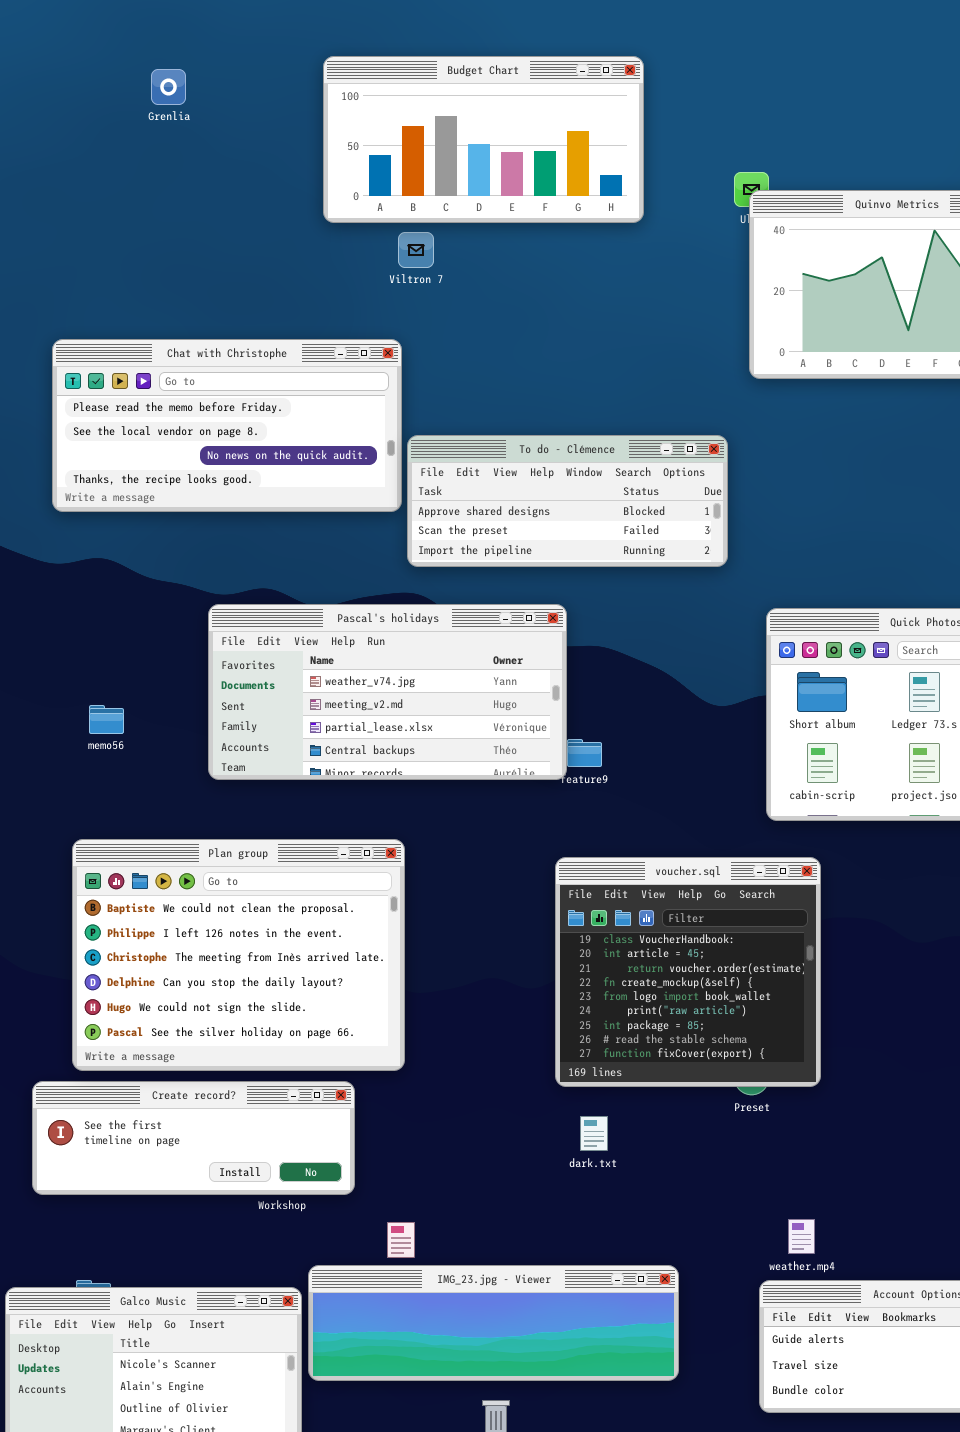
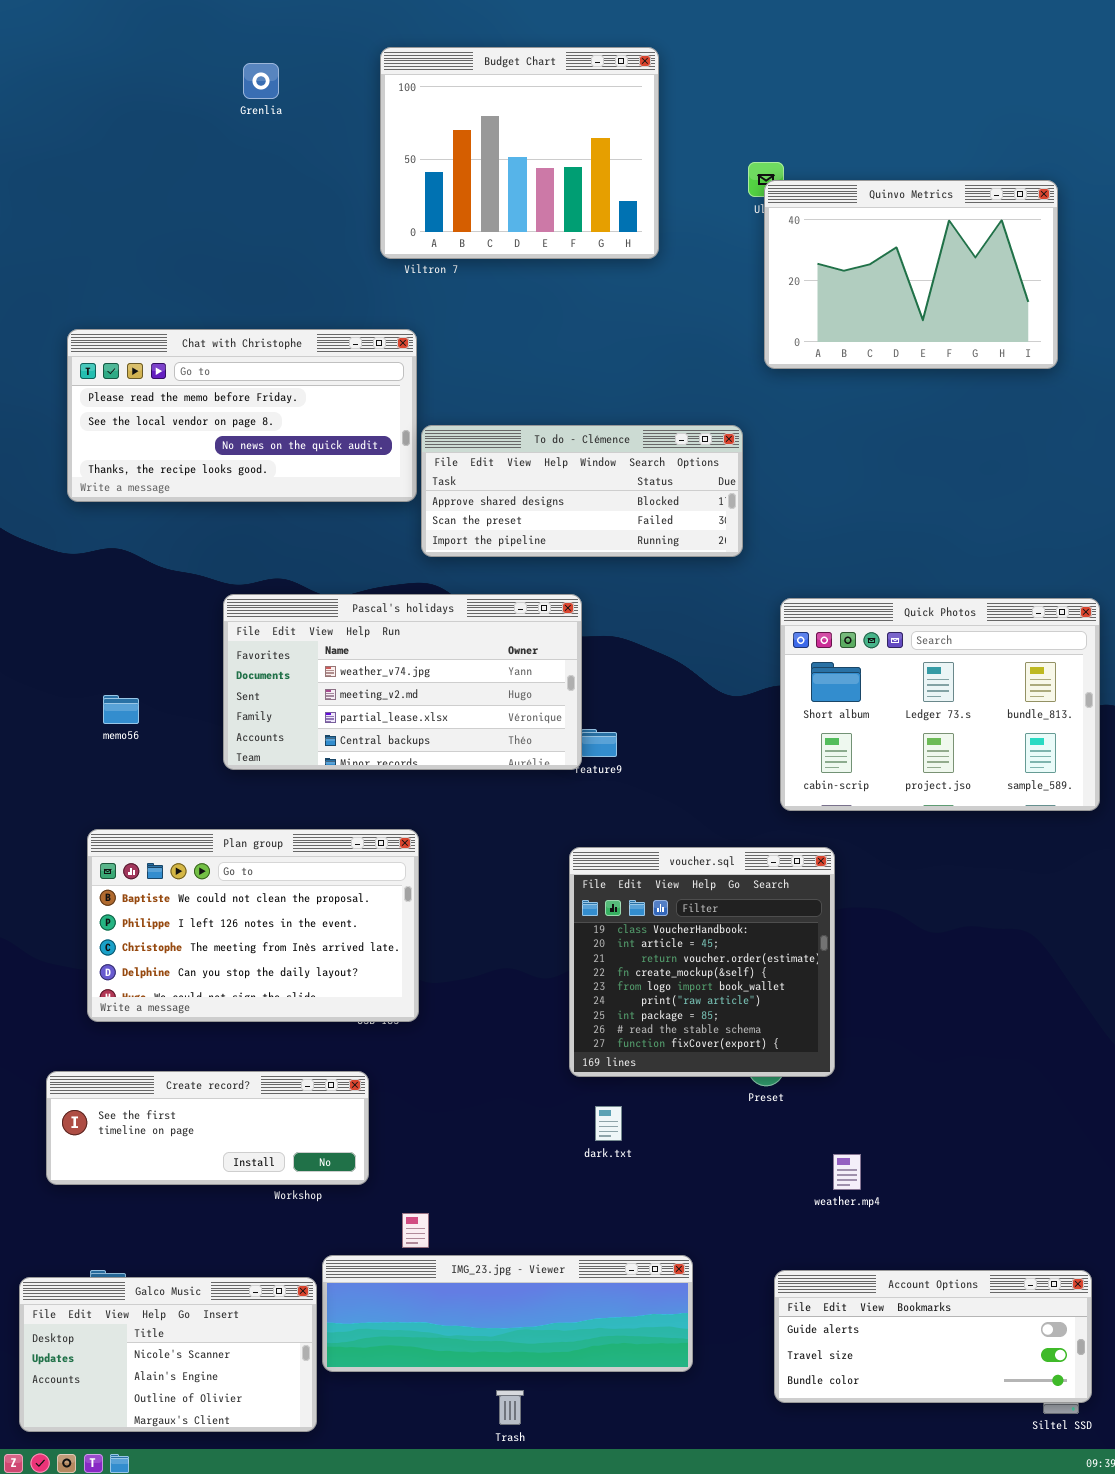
Budget Chart: [323,56,644,223] -> [380,47,659,259], resized
Grenlia: [151,69,186,105] -> [243,63,279,99], moved
Plan group: [72,839,405,1071] -> [87,829,419,1022], resized
weather.mp4: [788,1219,815,1254] -> [833,1154,861,1190], moved

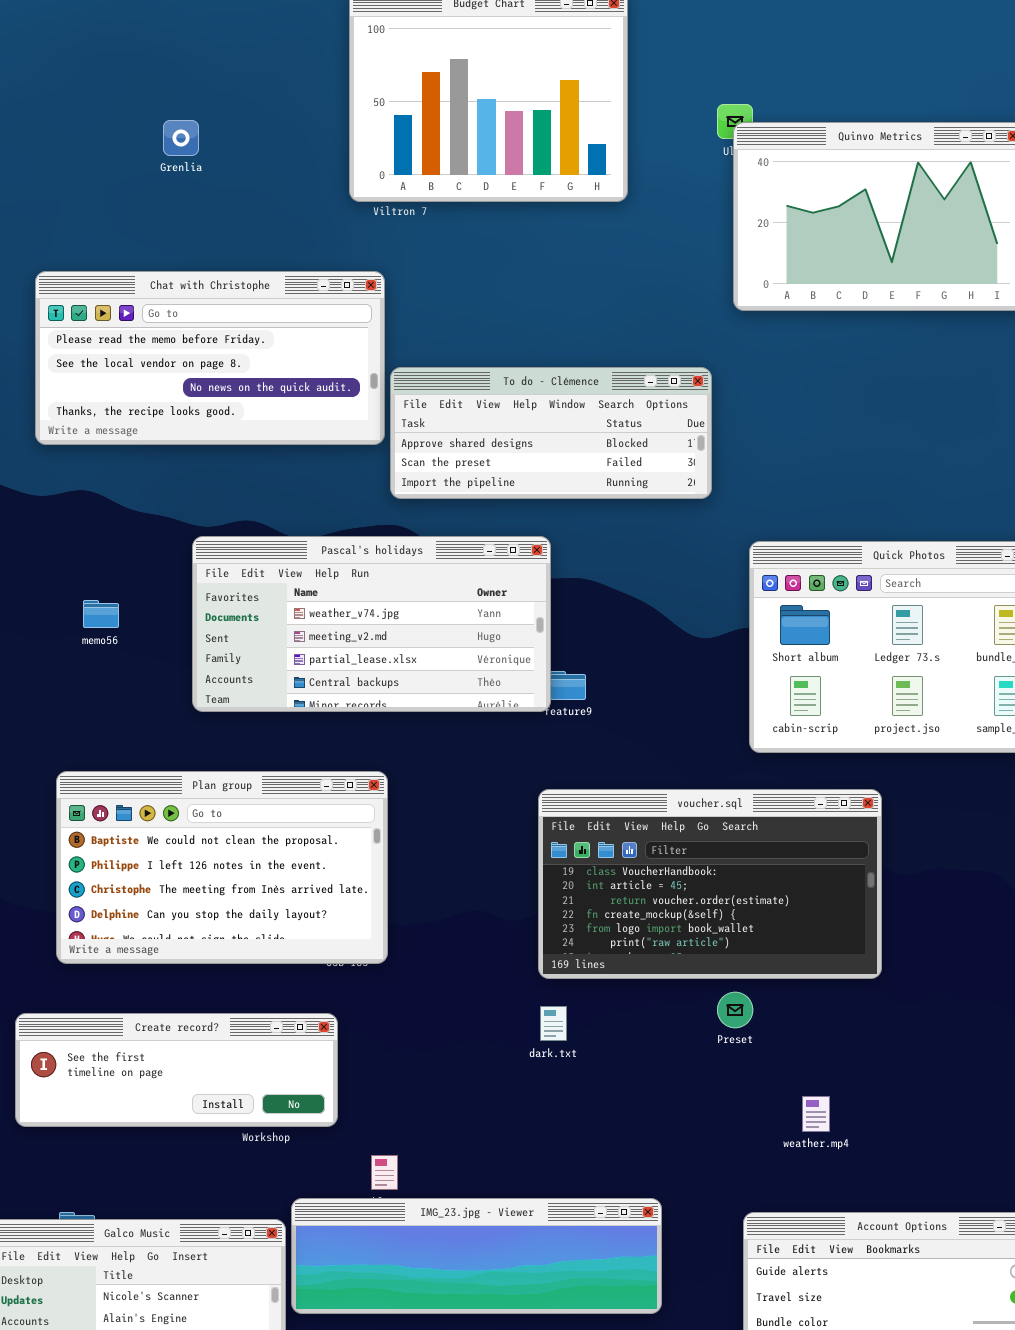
Grenlia: [243,63,279,99] -> [163,120,199,156], moved
memo56: [103,695,139,724] -> [83,600,119,628], moved
voucher.sql: [569,847,835,1077] -> [538,789,882,979], resized
dark.txt: [595,1106,622,1141] -> [540,1006,567,1041], moved

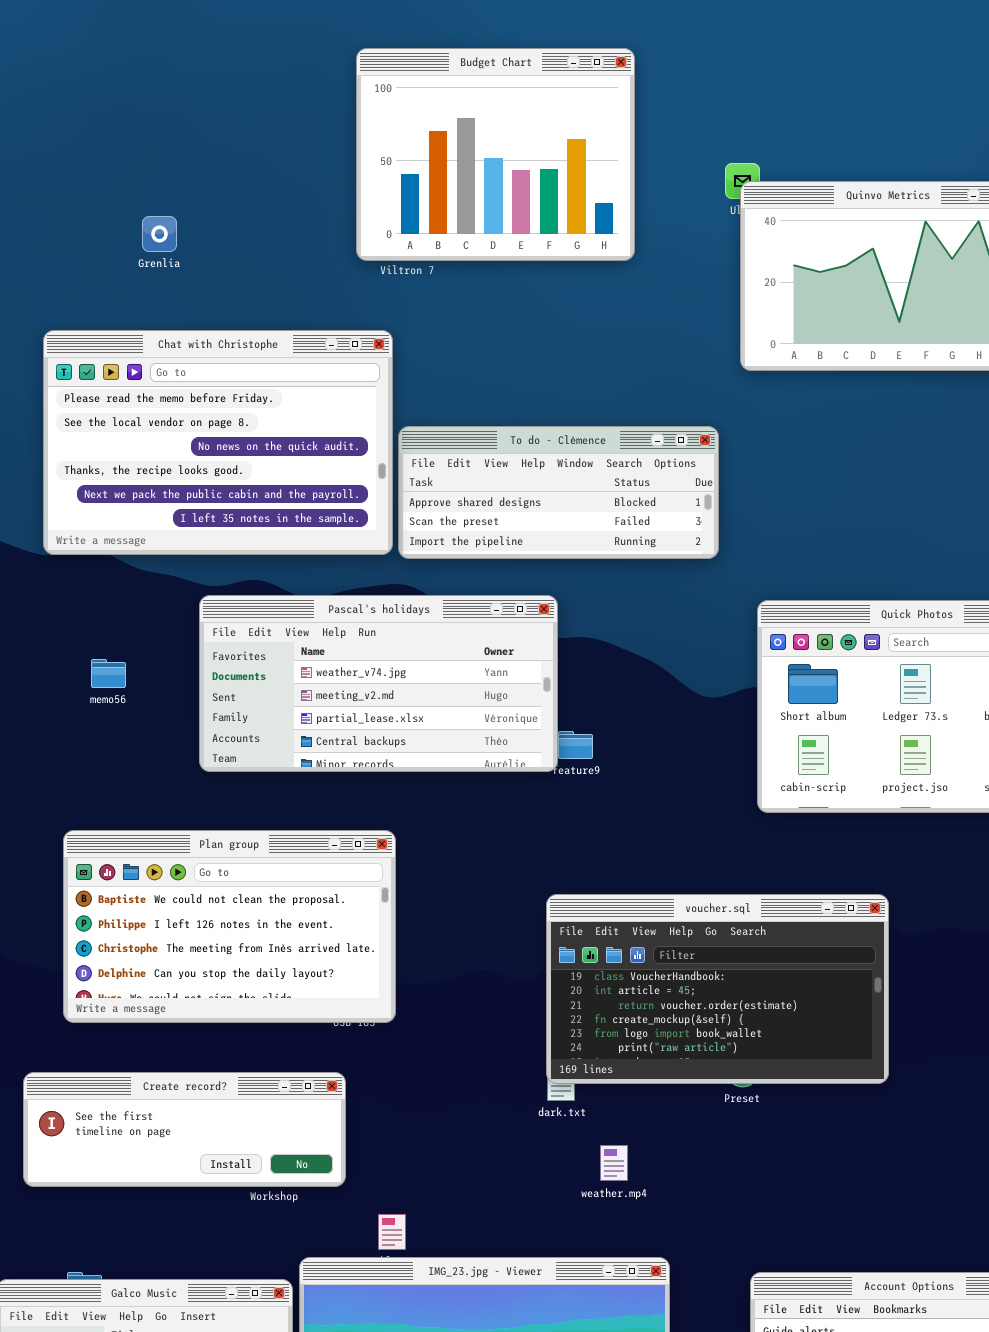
Grenlia: [163,120,199,156] -> [142,216,177,252], moved
Chat with Christophe: [35,271,385,445] -> [43,330,393,555], resized
voucher.sql: [538,789,882,979] -> [546,894,889,1084], moved
weather.mp4: [802,1096,830,1132] -> [600,1145,628,1181], moved

